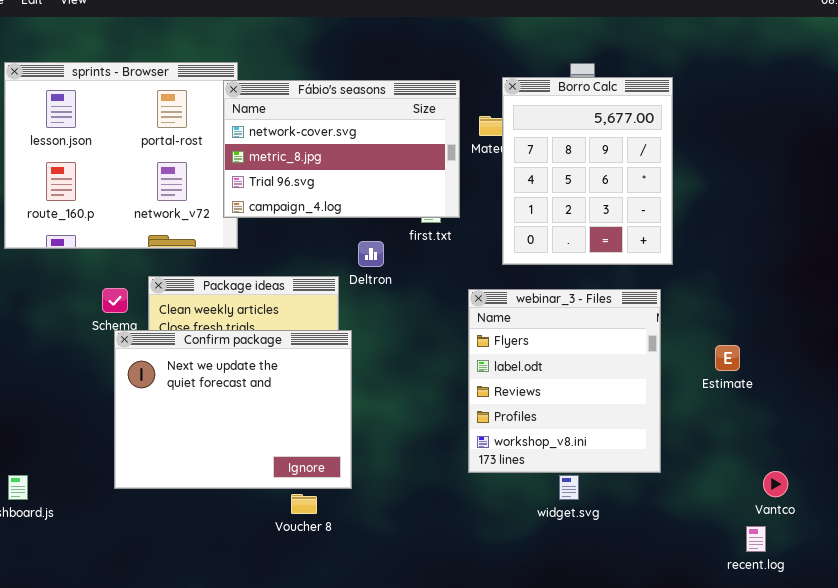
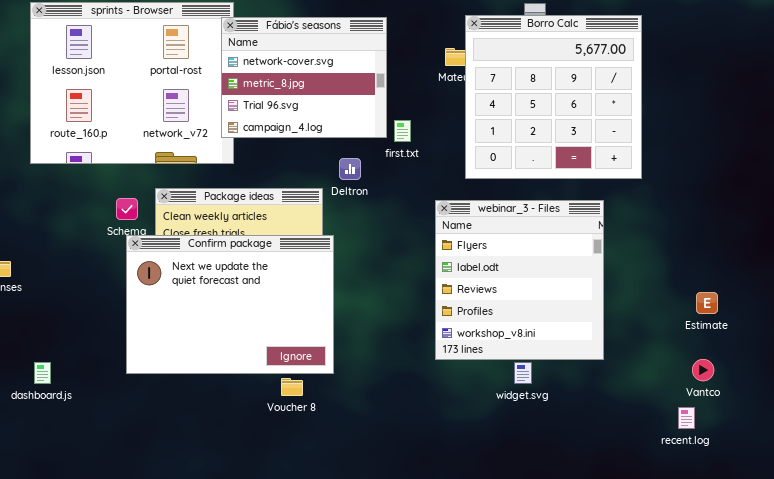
Borro Calc: [502,77,673,265] -> [465,15,642,179], resized
Fábio's seasons: [223,80,460,218] -> [221,17,387,138], resized
Estimate: [715,345,740,371] -> [696,292,718,314], moved

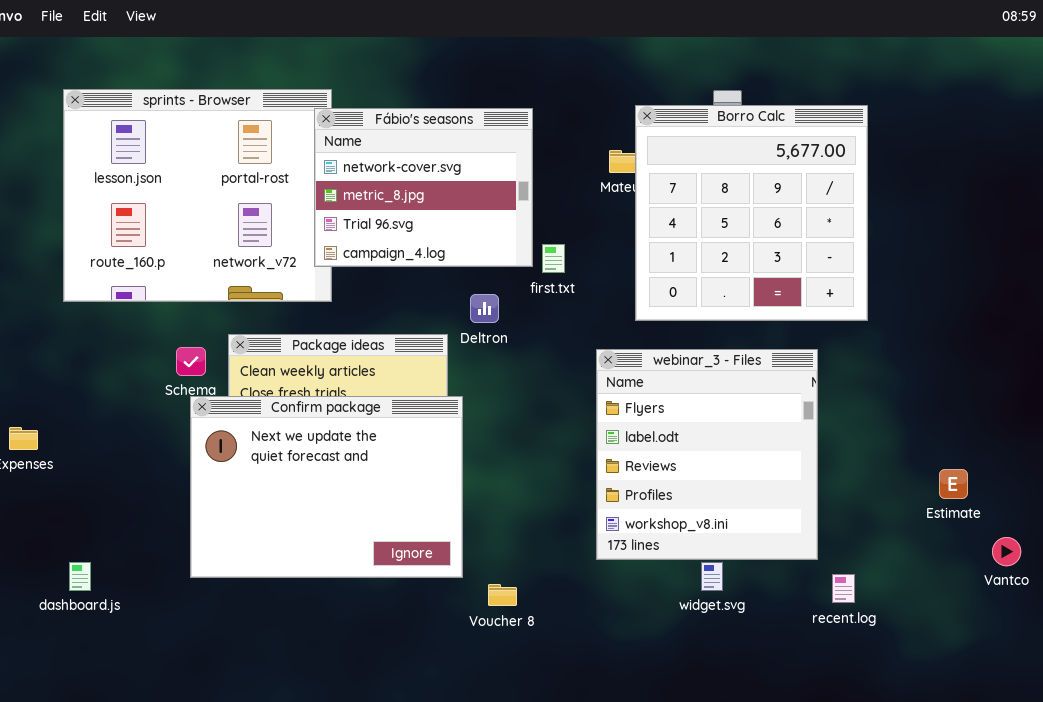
Vantco: [692,359,714,381] -> [992,537,1021,566], moved
Voucher 8: [281,378,303,396] -> [488,584,517,606], moved
recent.log: [678,407,695,429] -> [832,574,855,603], moved

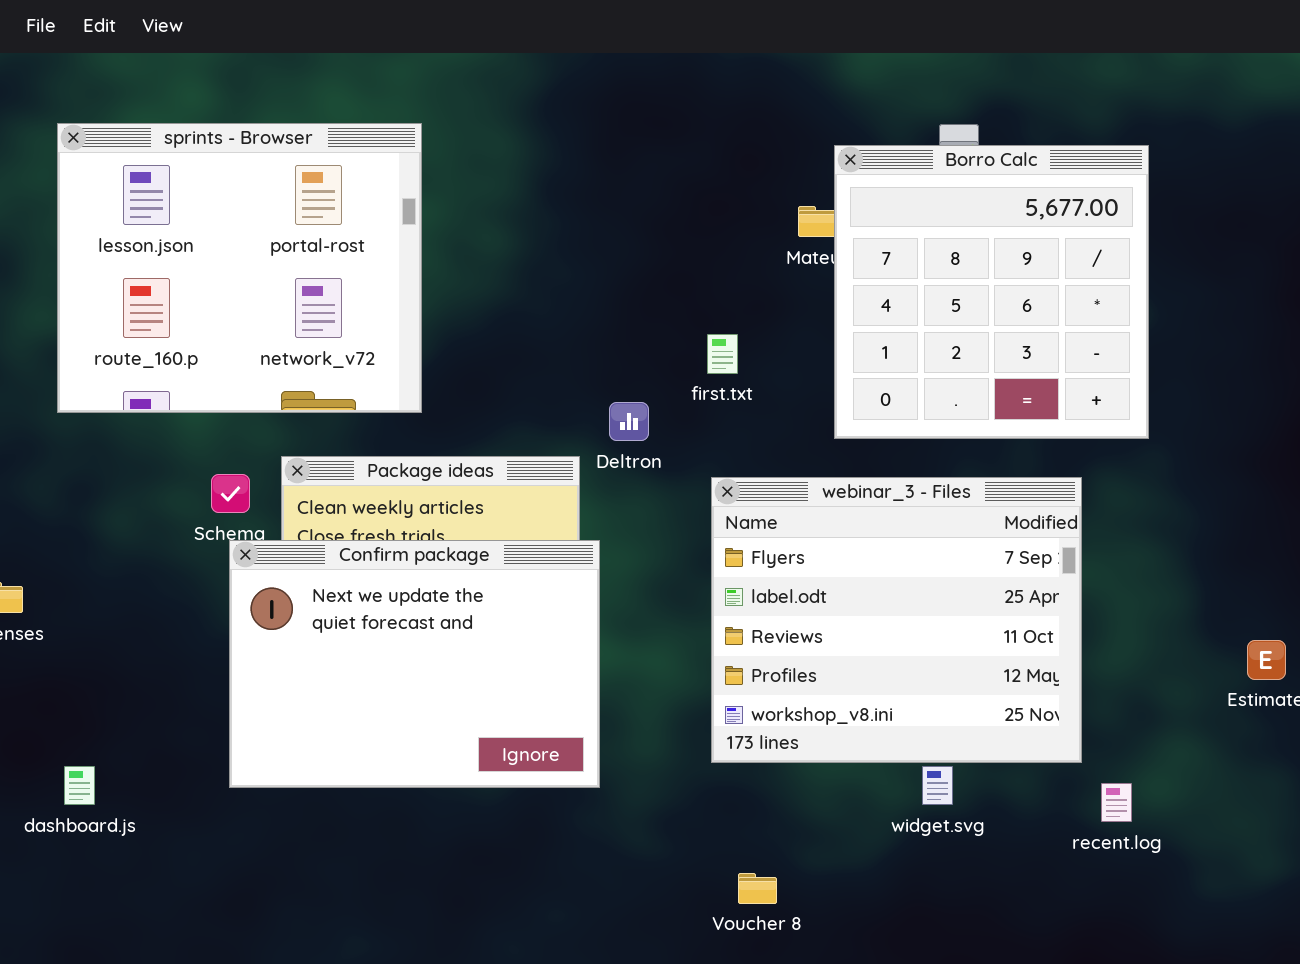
Fábio's seasons: [314,108,533,267] -> none, closed
webinar_3 - Files: [596,349,818,560] -> [711,477,1082,763], resized
Voucher 8: [488,584,517,606] -> [738,873,777,904], moved

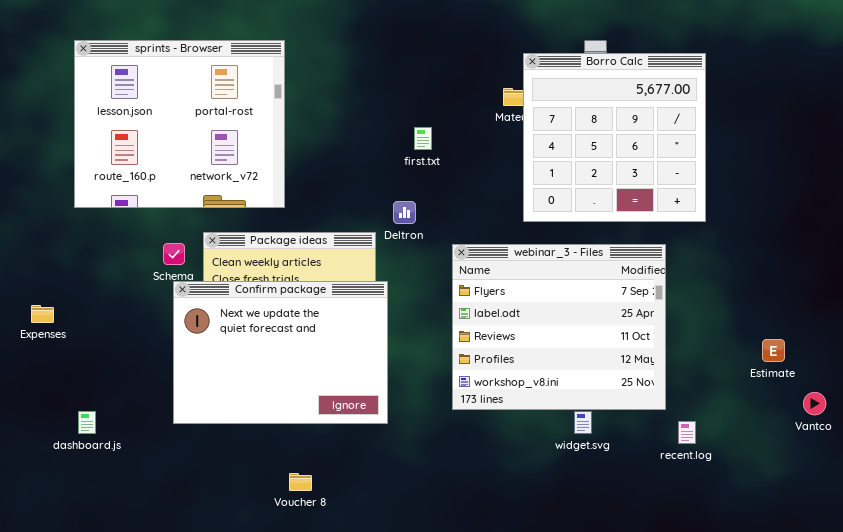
first.txt: [707,334,738,374] -> [414,127,432,150], moved
Voucher 8: [738,873,777,904] -> [289,473,312,491], moved

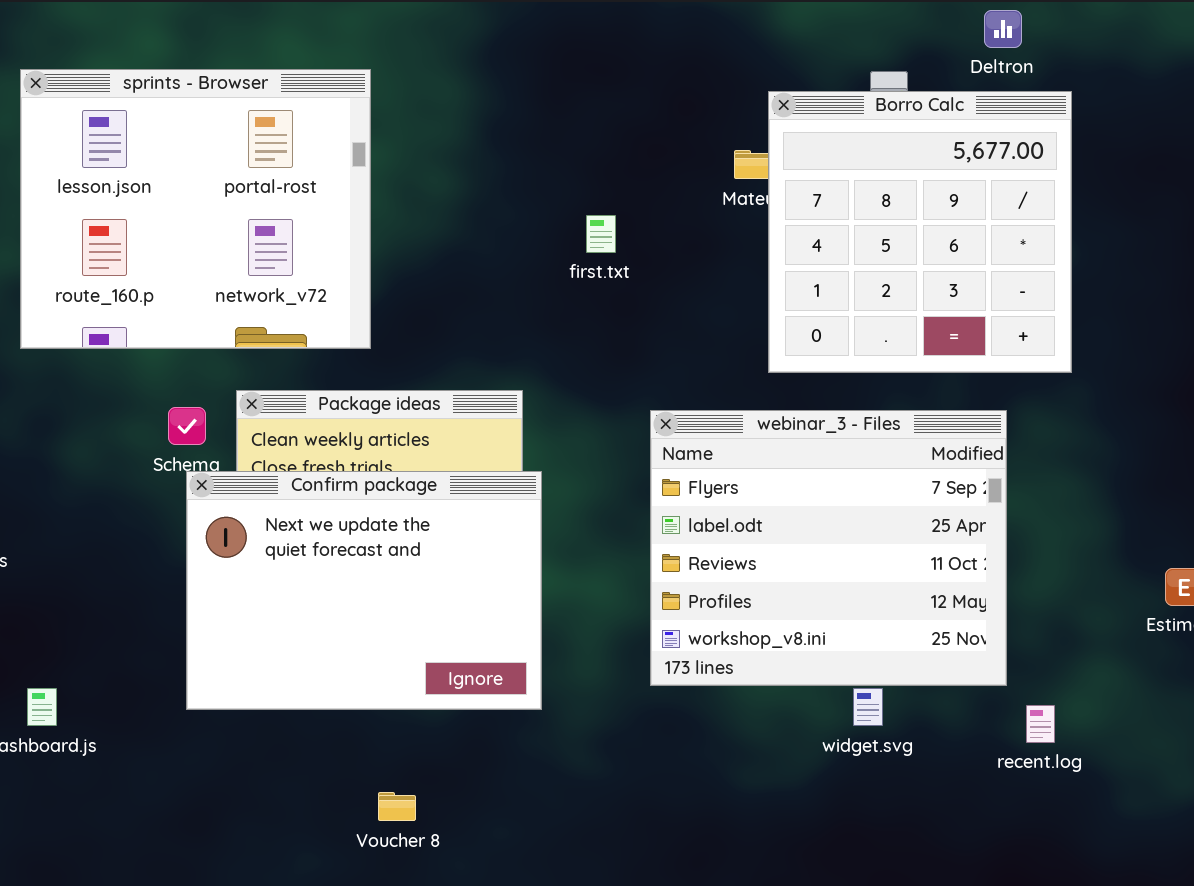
Deltron: [393,201,416,224] -> [984,10,1022,48], moved

